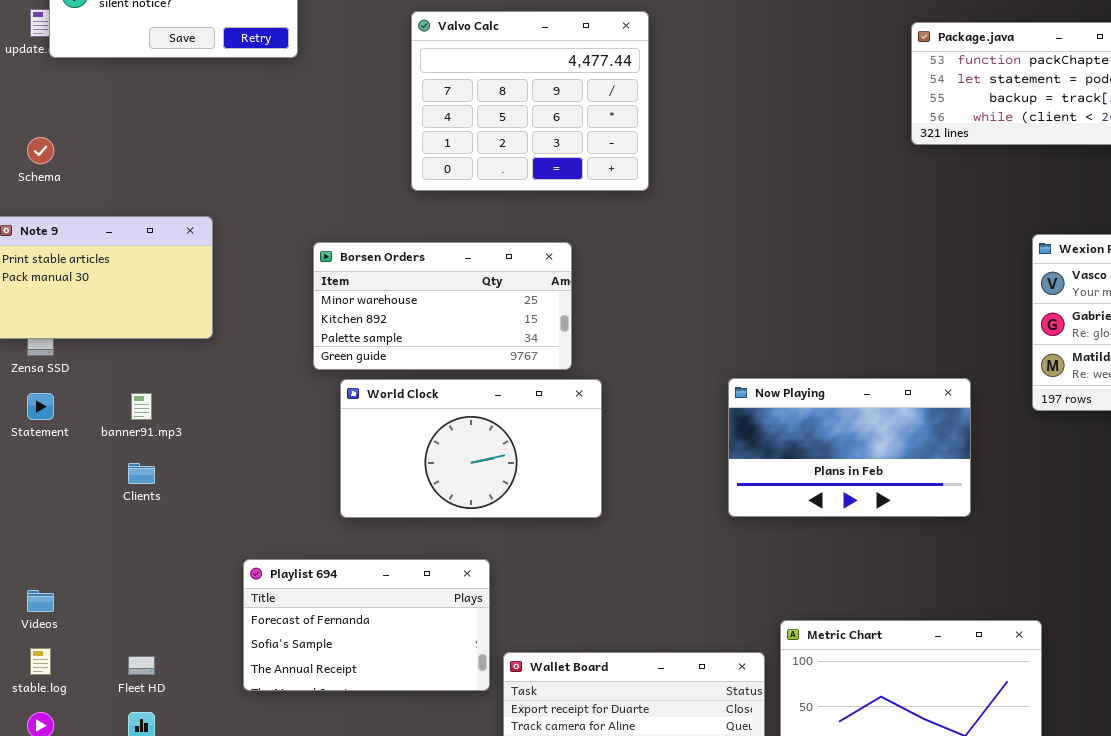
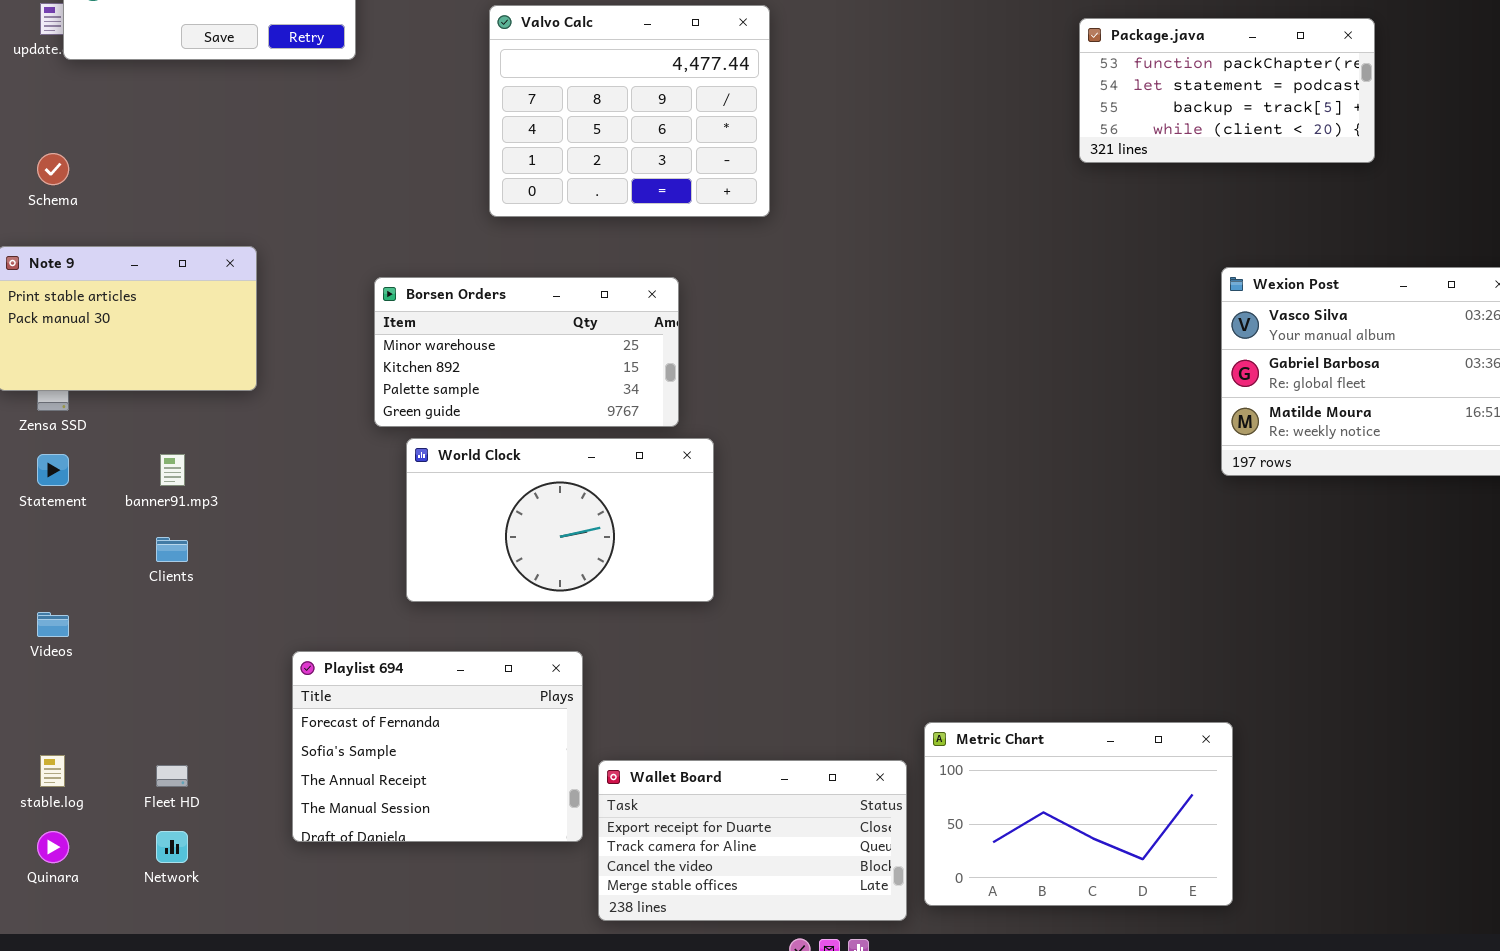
Now Playing: [728,378,971,517] -> none, closed
Playlist 694: [243,559,490,691] -> [292,651,583,842], resized
Videos: [27,590,54,612] -> [37,612,69,637], moved

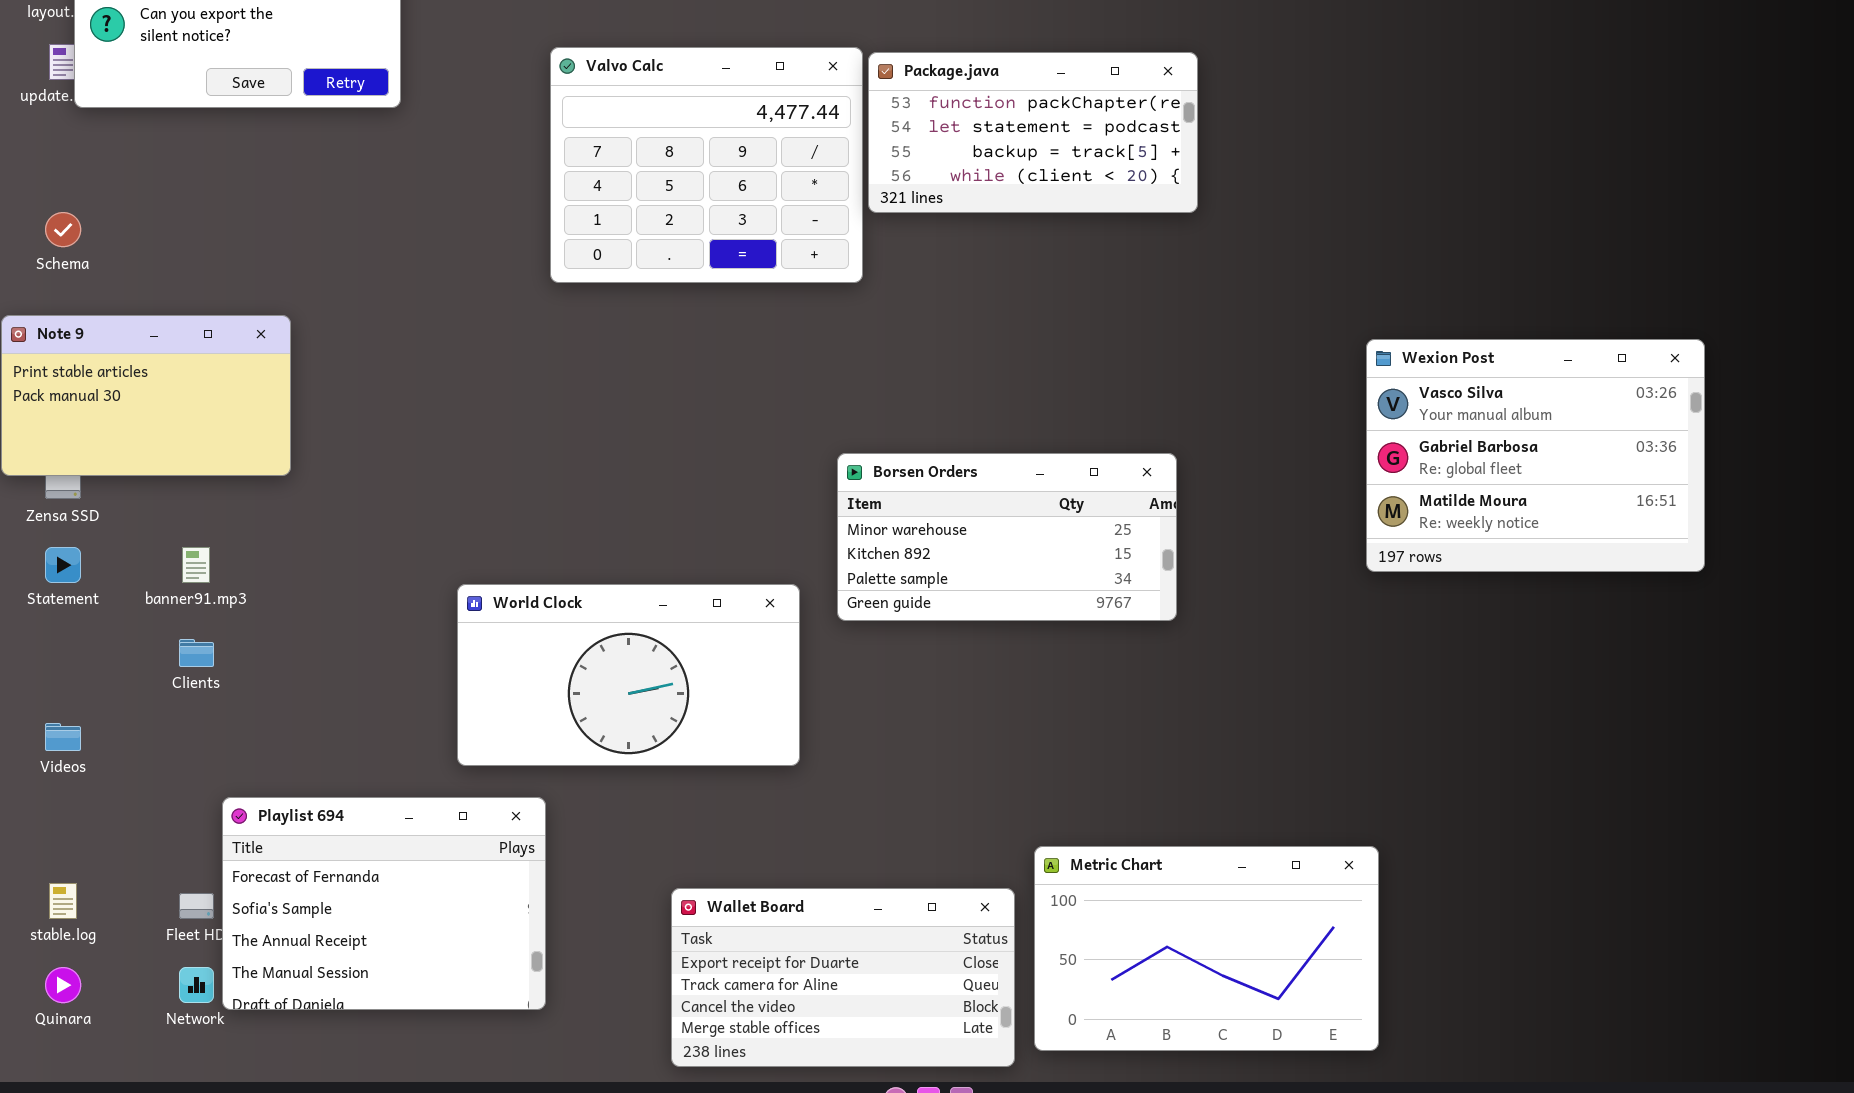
Package.java: [1079,18,1375,163] -> [868,52,1198,213], moved
Borsen Orders: [374,277,679,427] -> [837,453,1177,621], moved
World Clock: [406,438,714,602] -> [457,584,800,766], moved
Playlist 694: [292,651,583,842] -> [222,797,546,1010], moved

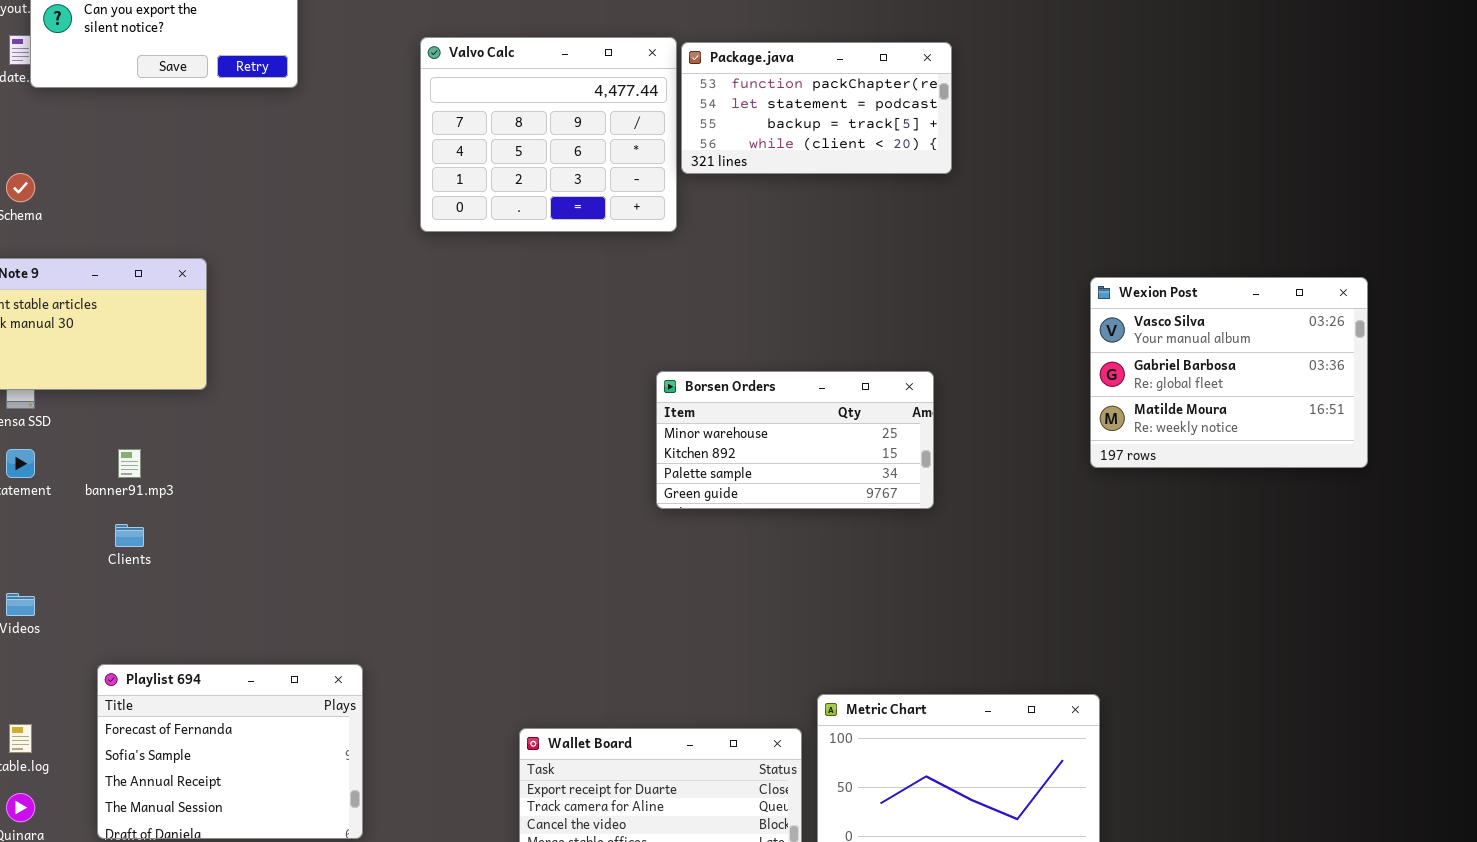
World Clock: [457,584,800,766] -> none, closed
Playlist 694: [222,797,546,1010] -> [97,664,363,839], moved

